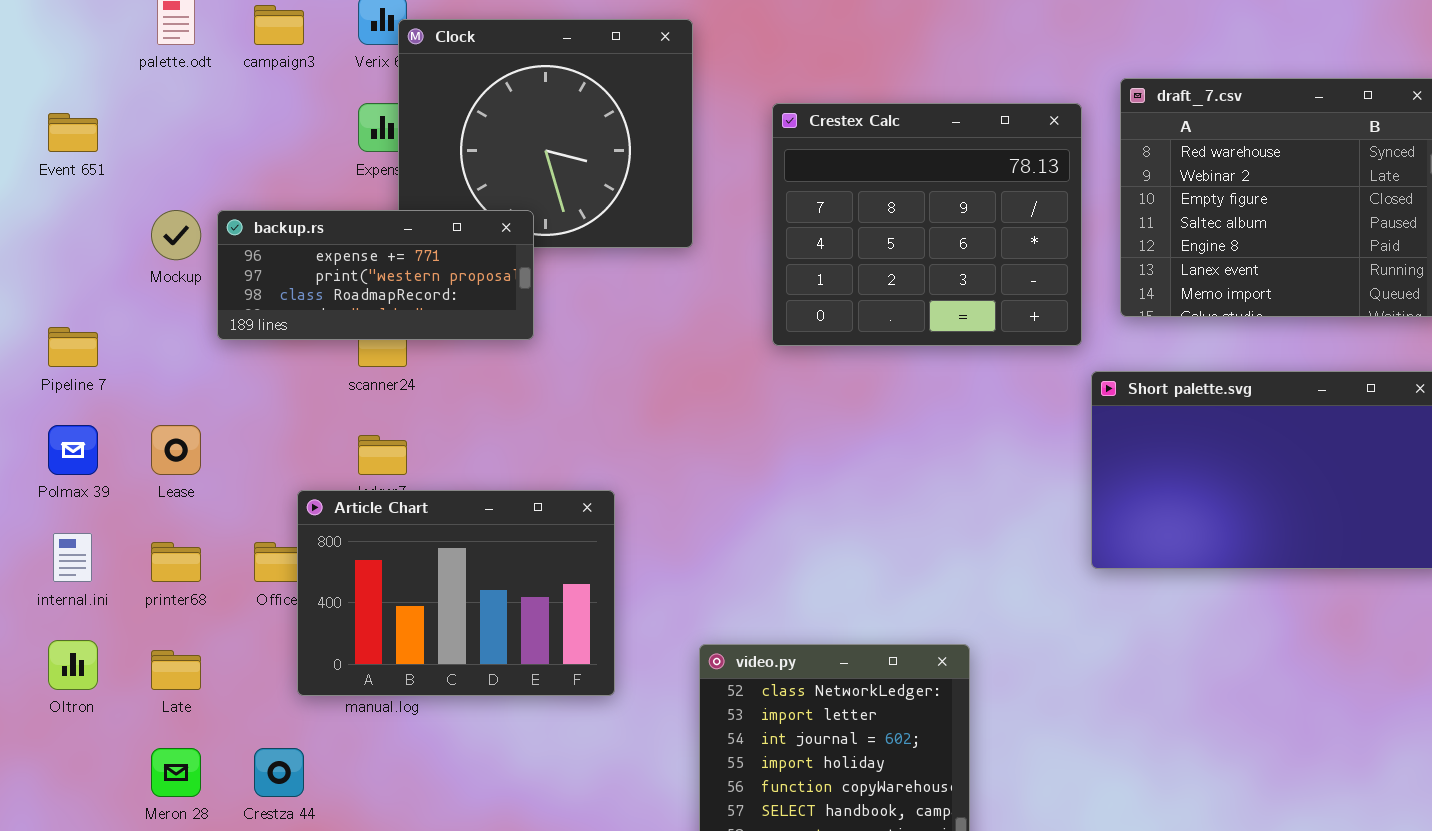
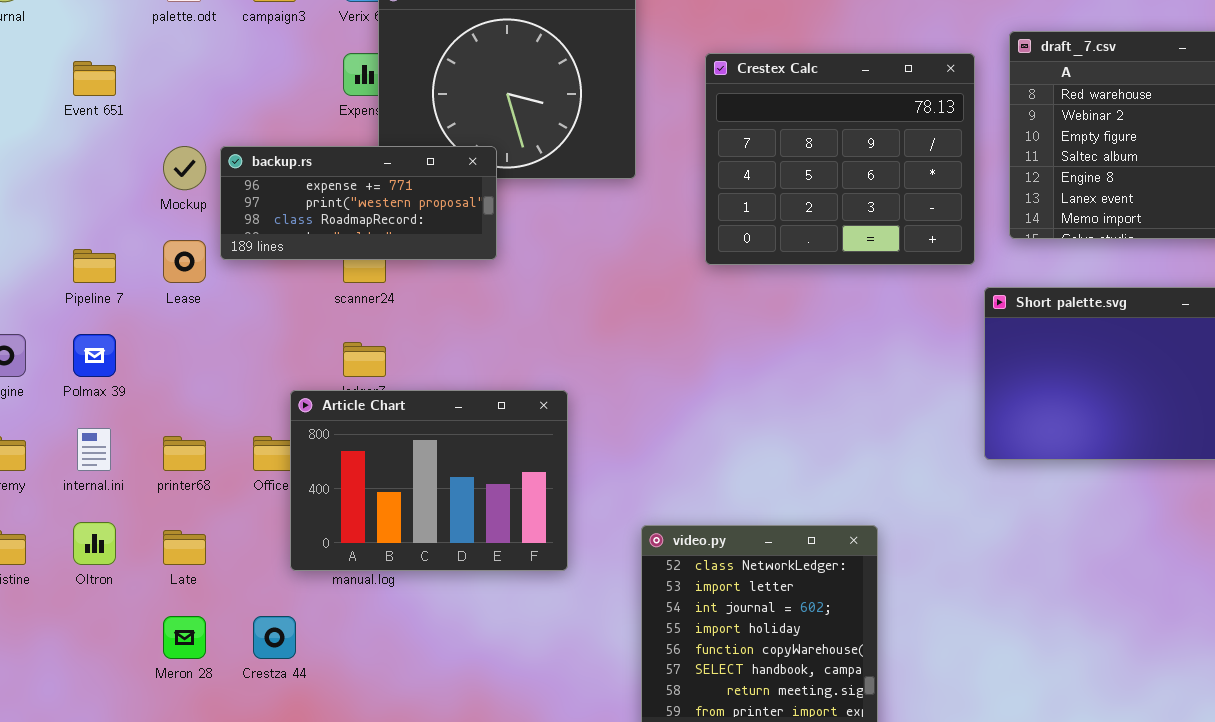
Lease: [151,425,201,475] -> [163,240,206,283], moved

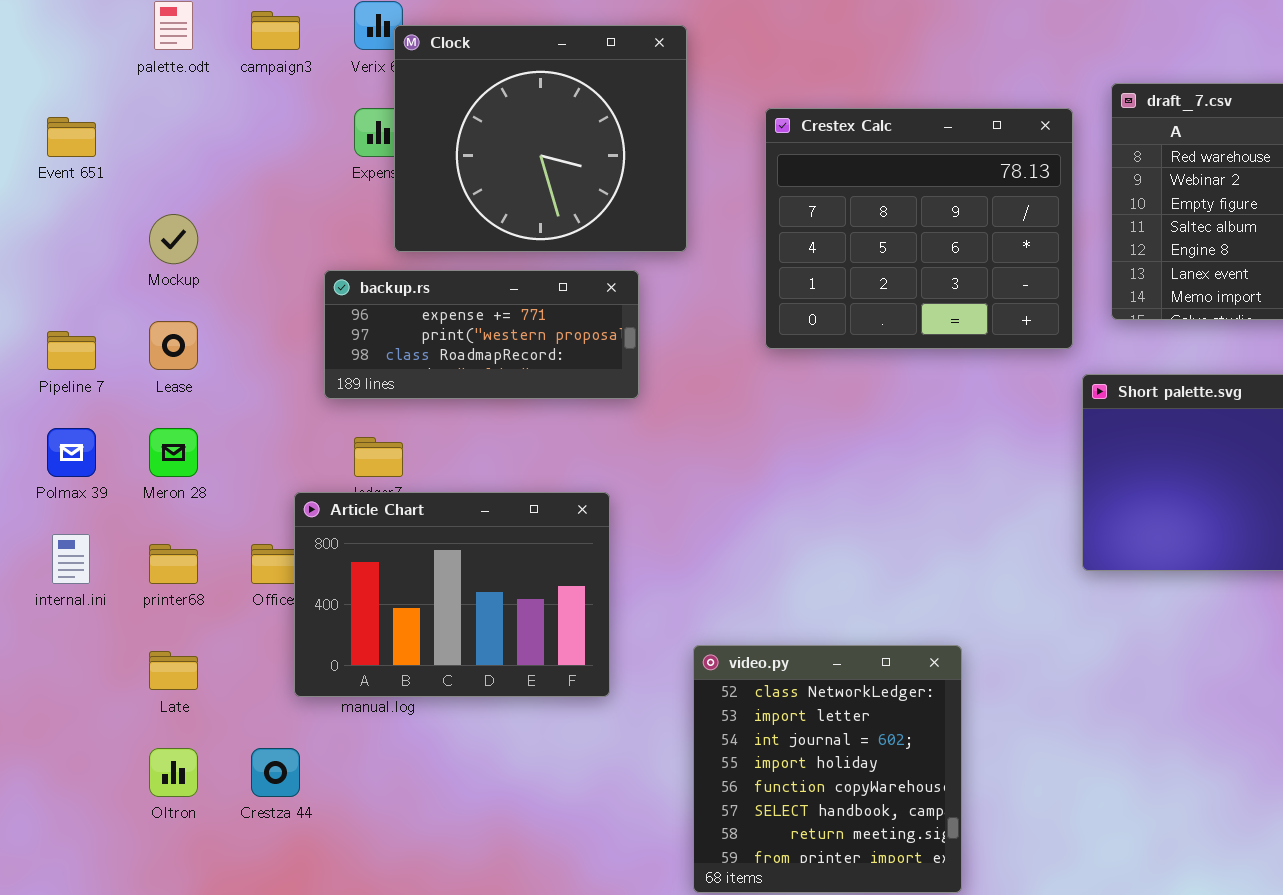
backup.rs: [220,146,497,260] -> [324,270,639,399], moved
Oltron: [73,522,116,565] -> [149,748,198,797], moved
Meron 28: [163,616,206,659] -> [149,428,198,477], moved

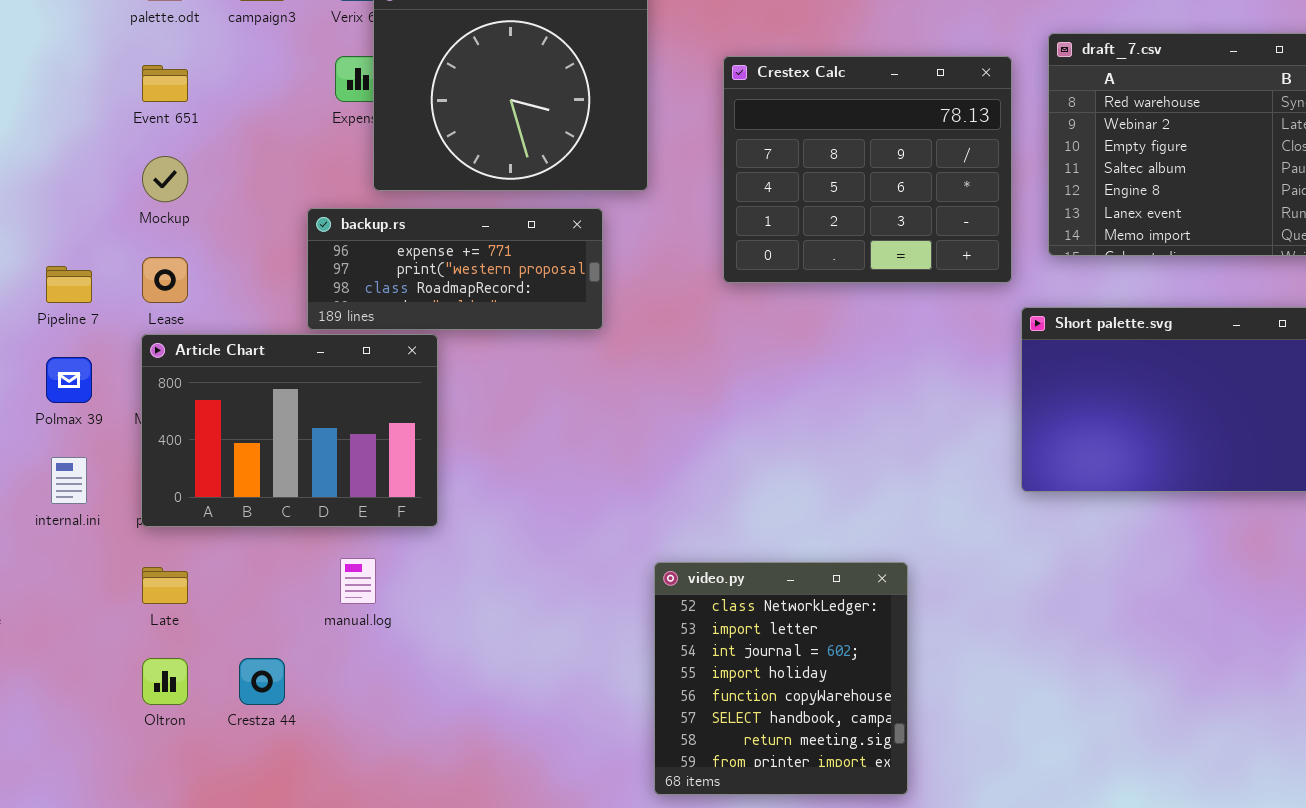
Event 651: [47,117,96,157] -> [142,65,188,102], moved
Article Chart: [294,492,610,697] -> [141,334,438,527], moved

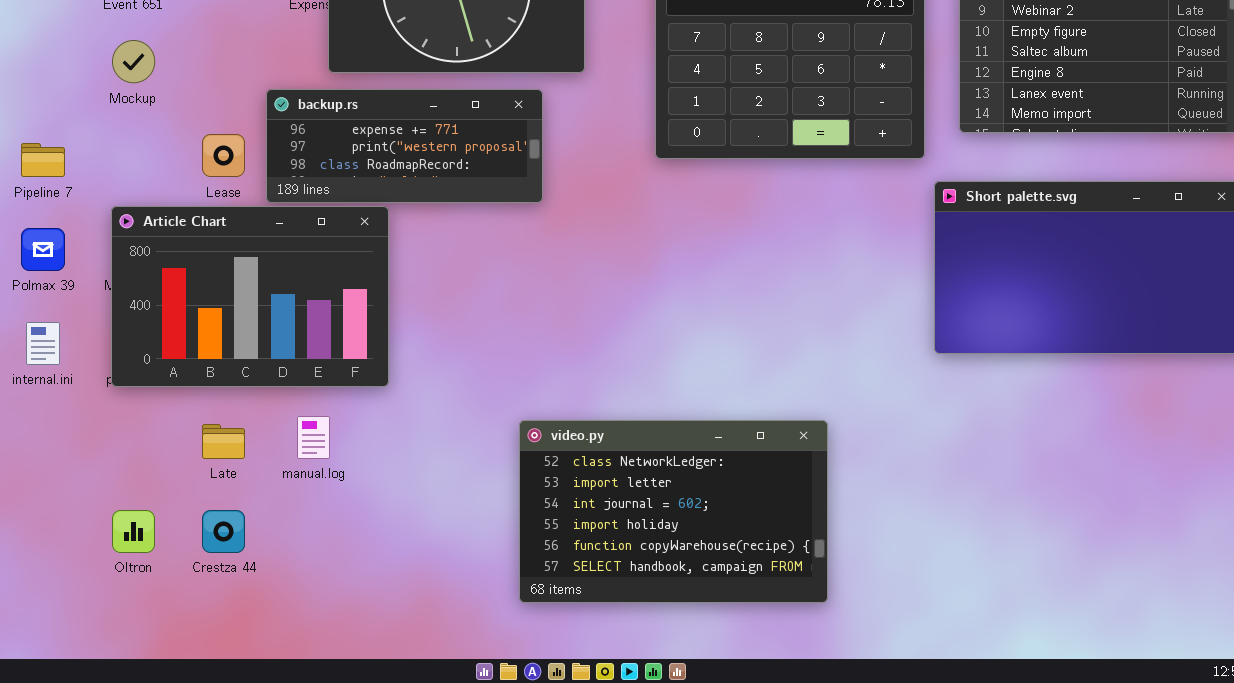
Lease: [142,257,188,303] -> [202,134,245,177], moved
video.py: [654,562,908,795] -> [519,420,828,603], resized
Late: [142,567,188,604] -> [202,424,245,459], moved

